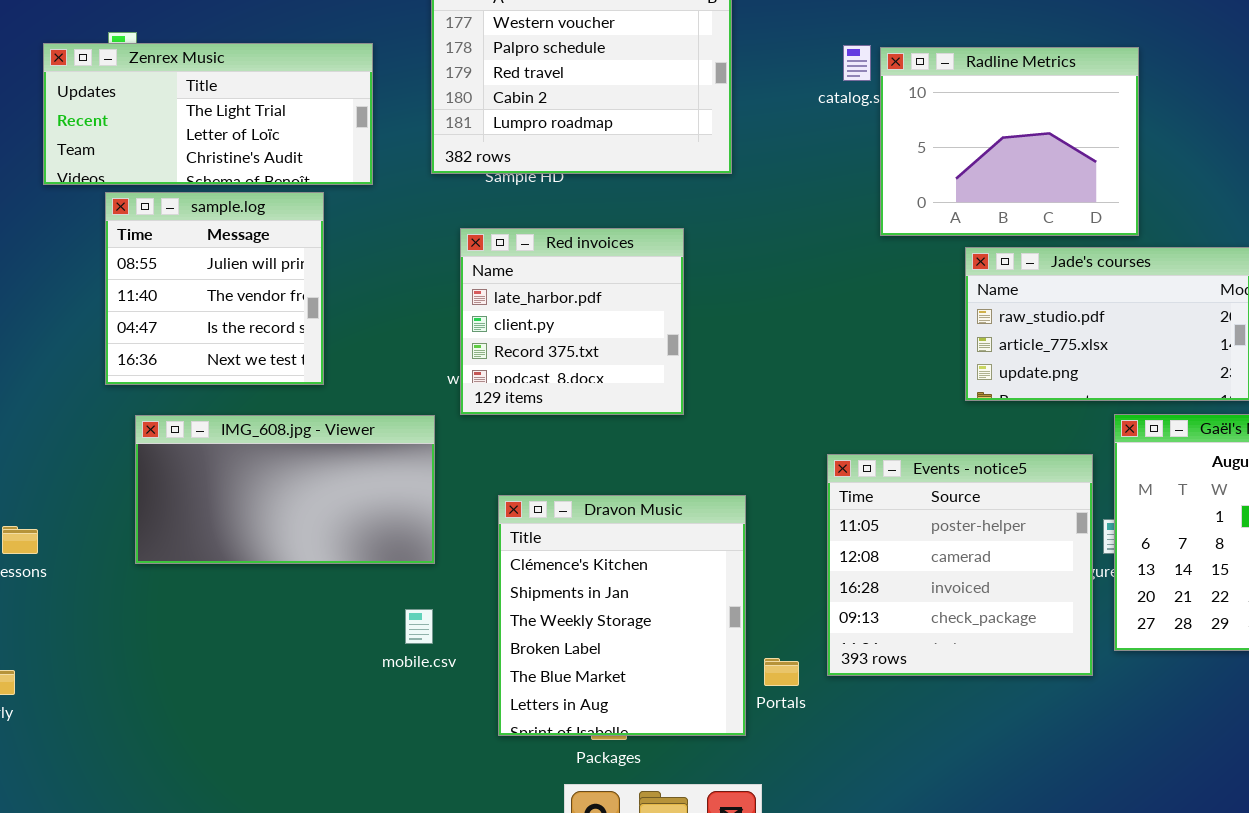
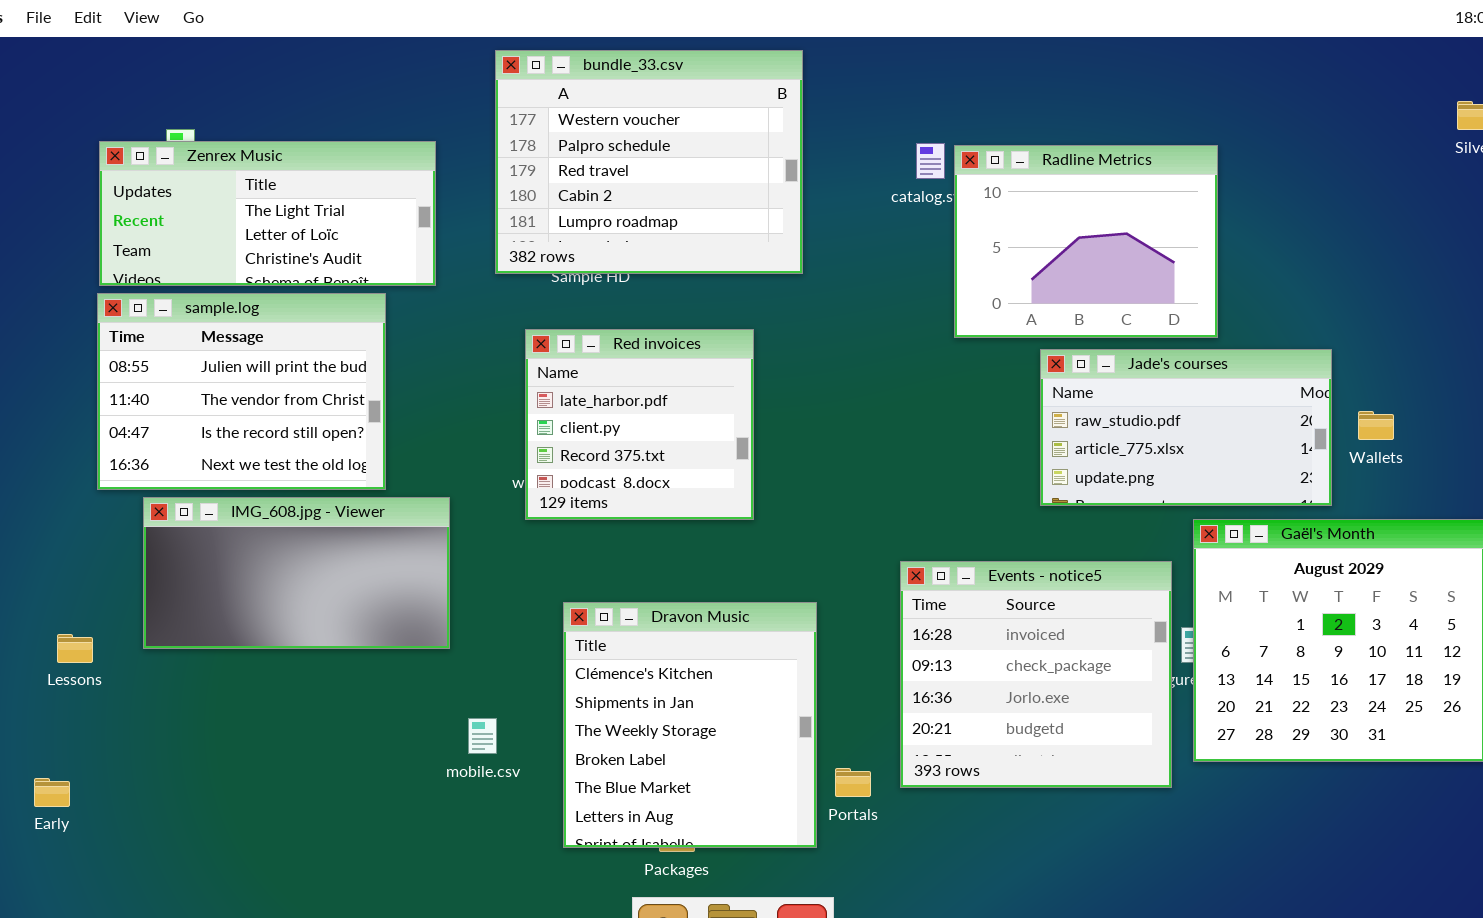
sample.log: [105,192,324,385] -> [97,293,386,490], resized
IMG_608.jpg - Viewer: [135,415,435,564] -> [143,497,450,649], moved
Events - notice5: [827,454,1093,676] -> [900,561,1172,788], scrolled down 2 rows

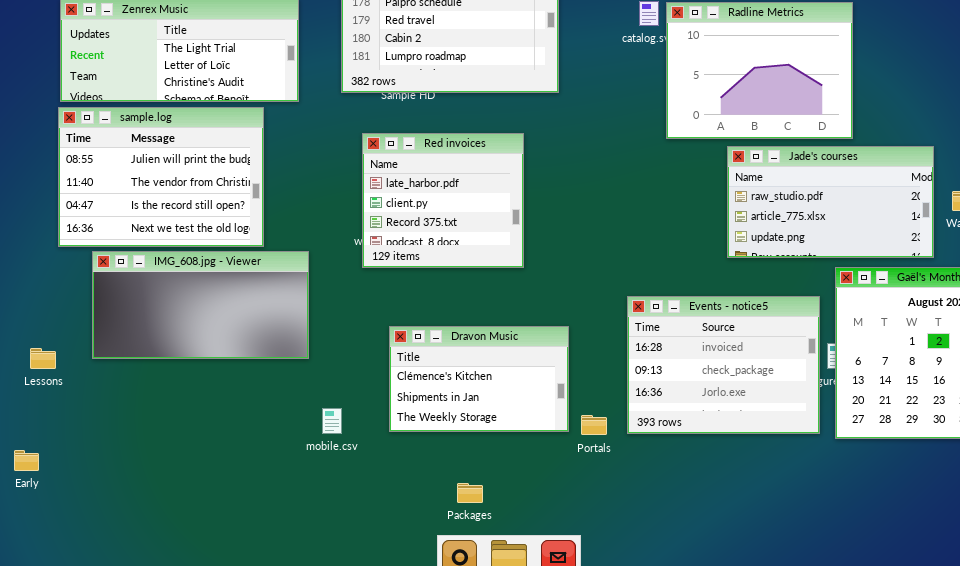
Events - notice5: [900,561,1172,788] -> [627,296,820,434], resized
Dravon Music: [563,602,817,848] -> [389,326,569,432], resized
Portals: [835,768,871,797] -> [581,415,607,435], moved

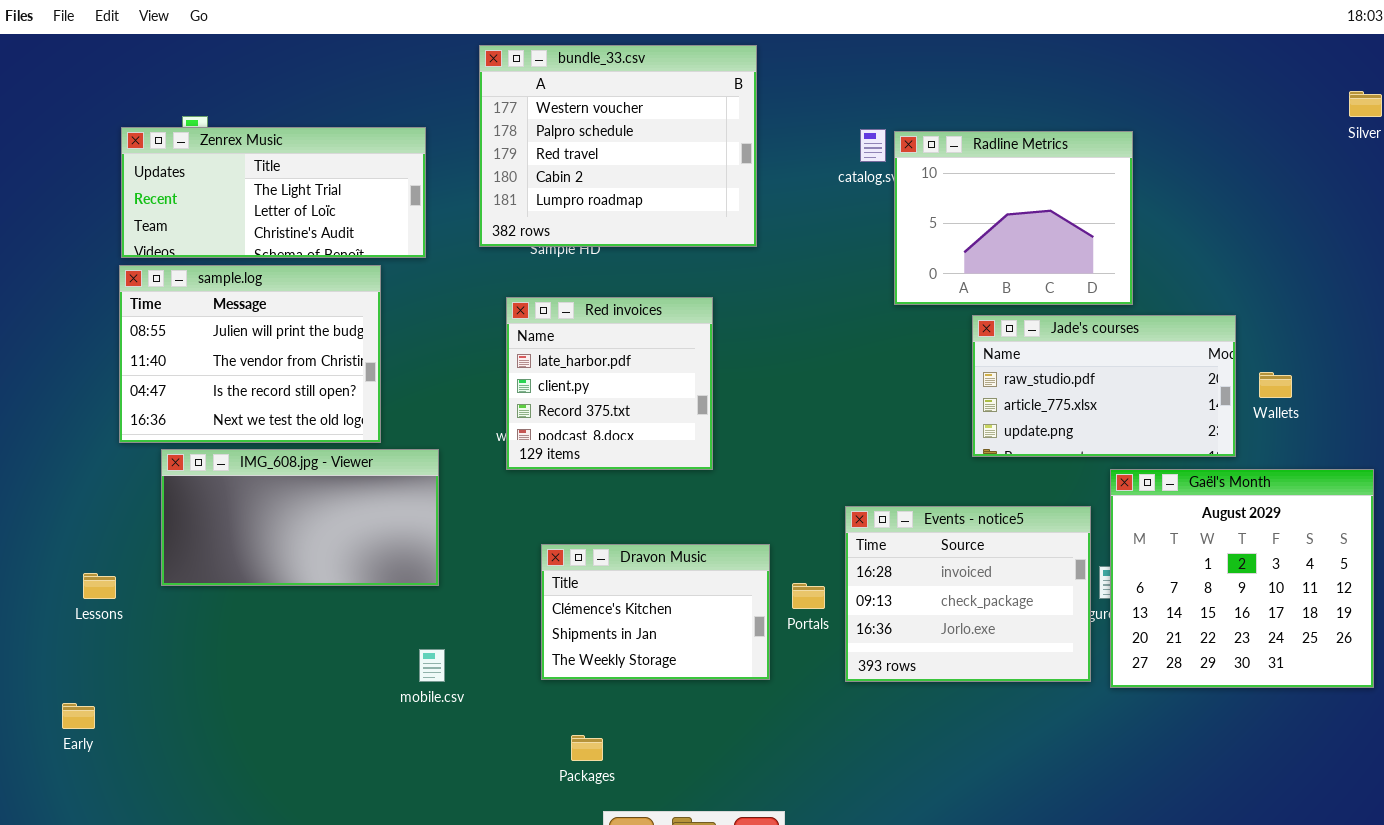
mobile.csv: [322,408,342,434] -> [419,649,445,682], moved
Portals: [581,415,607,435] -> [792,583,825,609], moved
Packages: [457,483,483,503] -> [571,735,603,761], moved

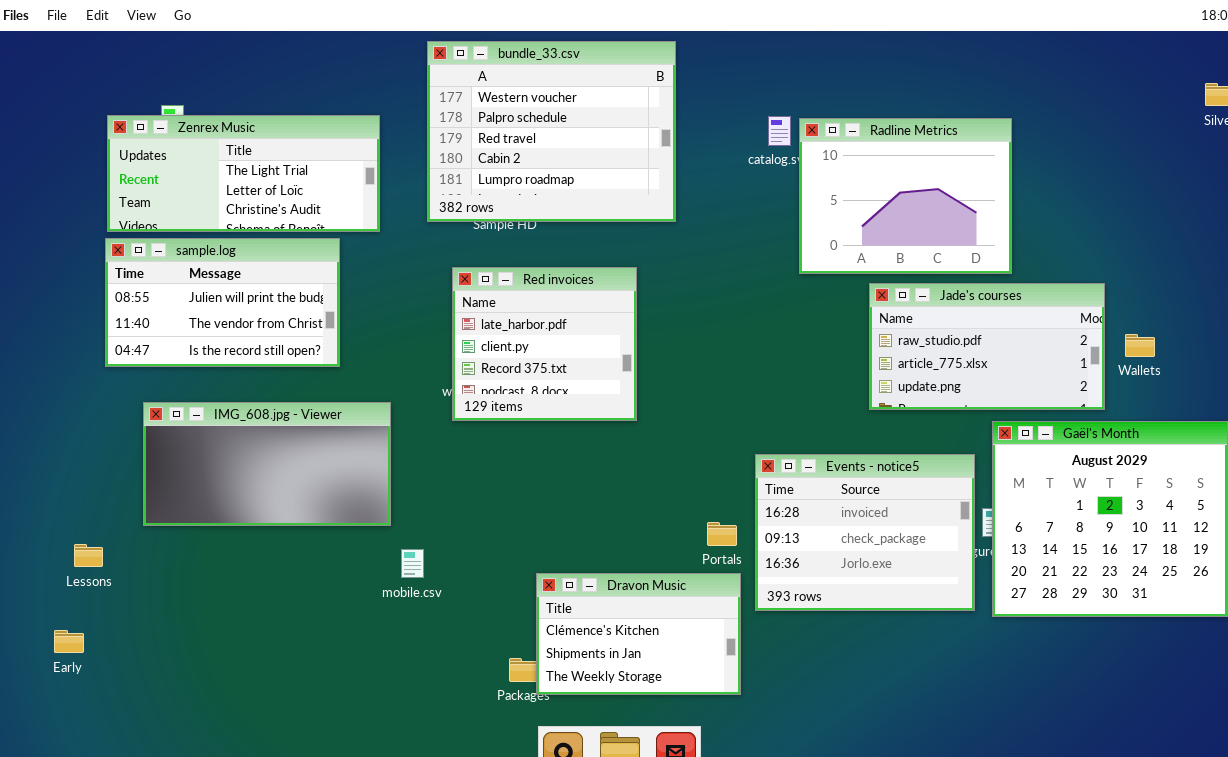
sample.log: [119,265,381,443] -> [105,238,340,367], resized
Dravon Music: [541,544,770,680] -> [536,573,741,695], moved
Lessons: [83,573,116,599] -> [74,544,103,567], moved
mobile.csv: [419,649,445,682] -> [401,549,424,578], moved

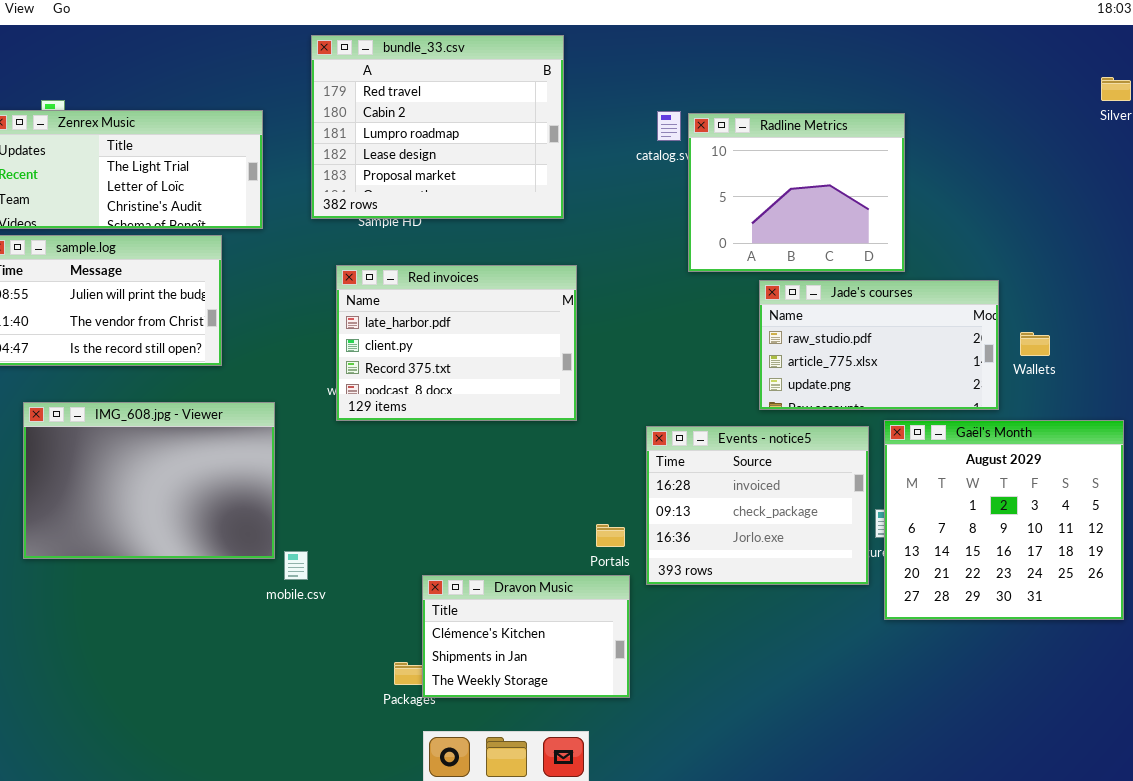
bundle_33.csv: [427,41,676,222] -> [311,35,564,219], scrolled down 2 rows
Red invoices: [452,267,637,421] -> [336,265,577,421], resized
IMG_608.jpg - Viewer: [143,402,391,526] -> [23,402,275,559], resized
Events - notice5: [755,454,975,611] -> [646,426,869,585], moved

